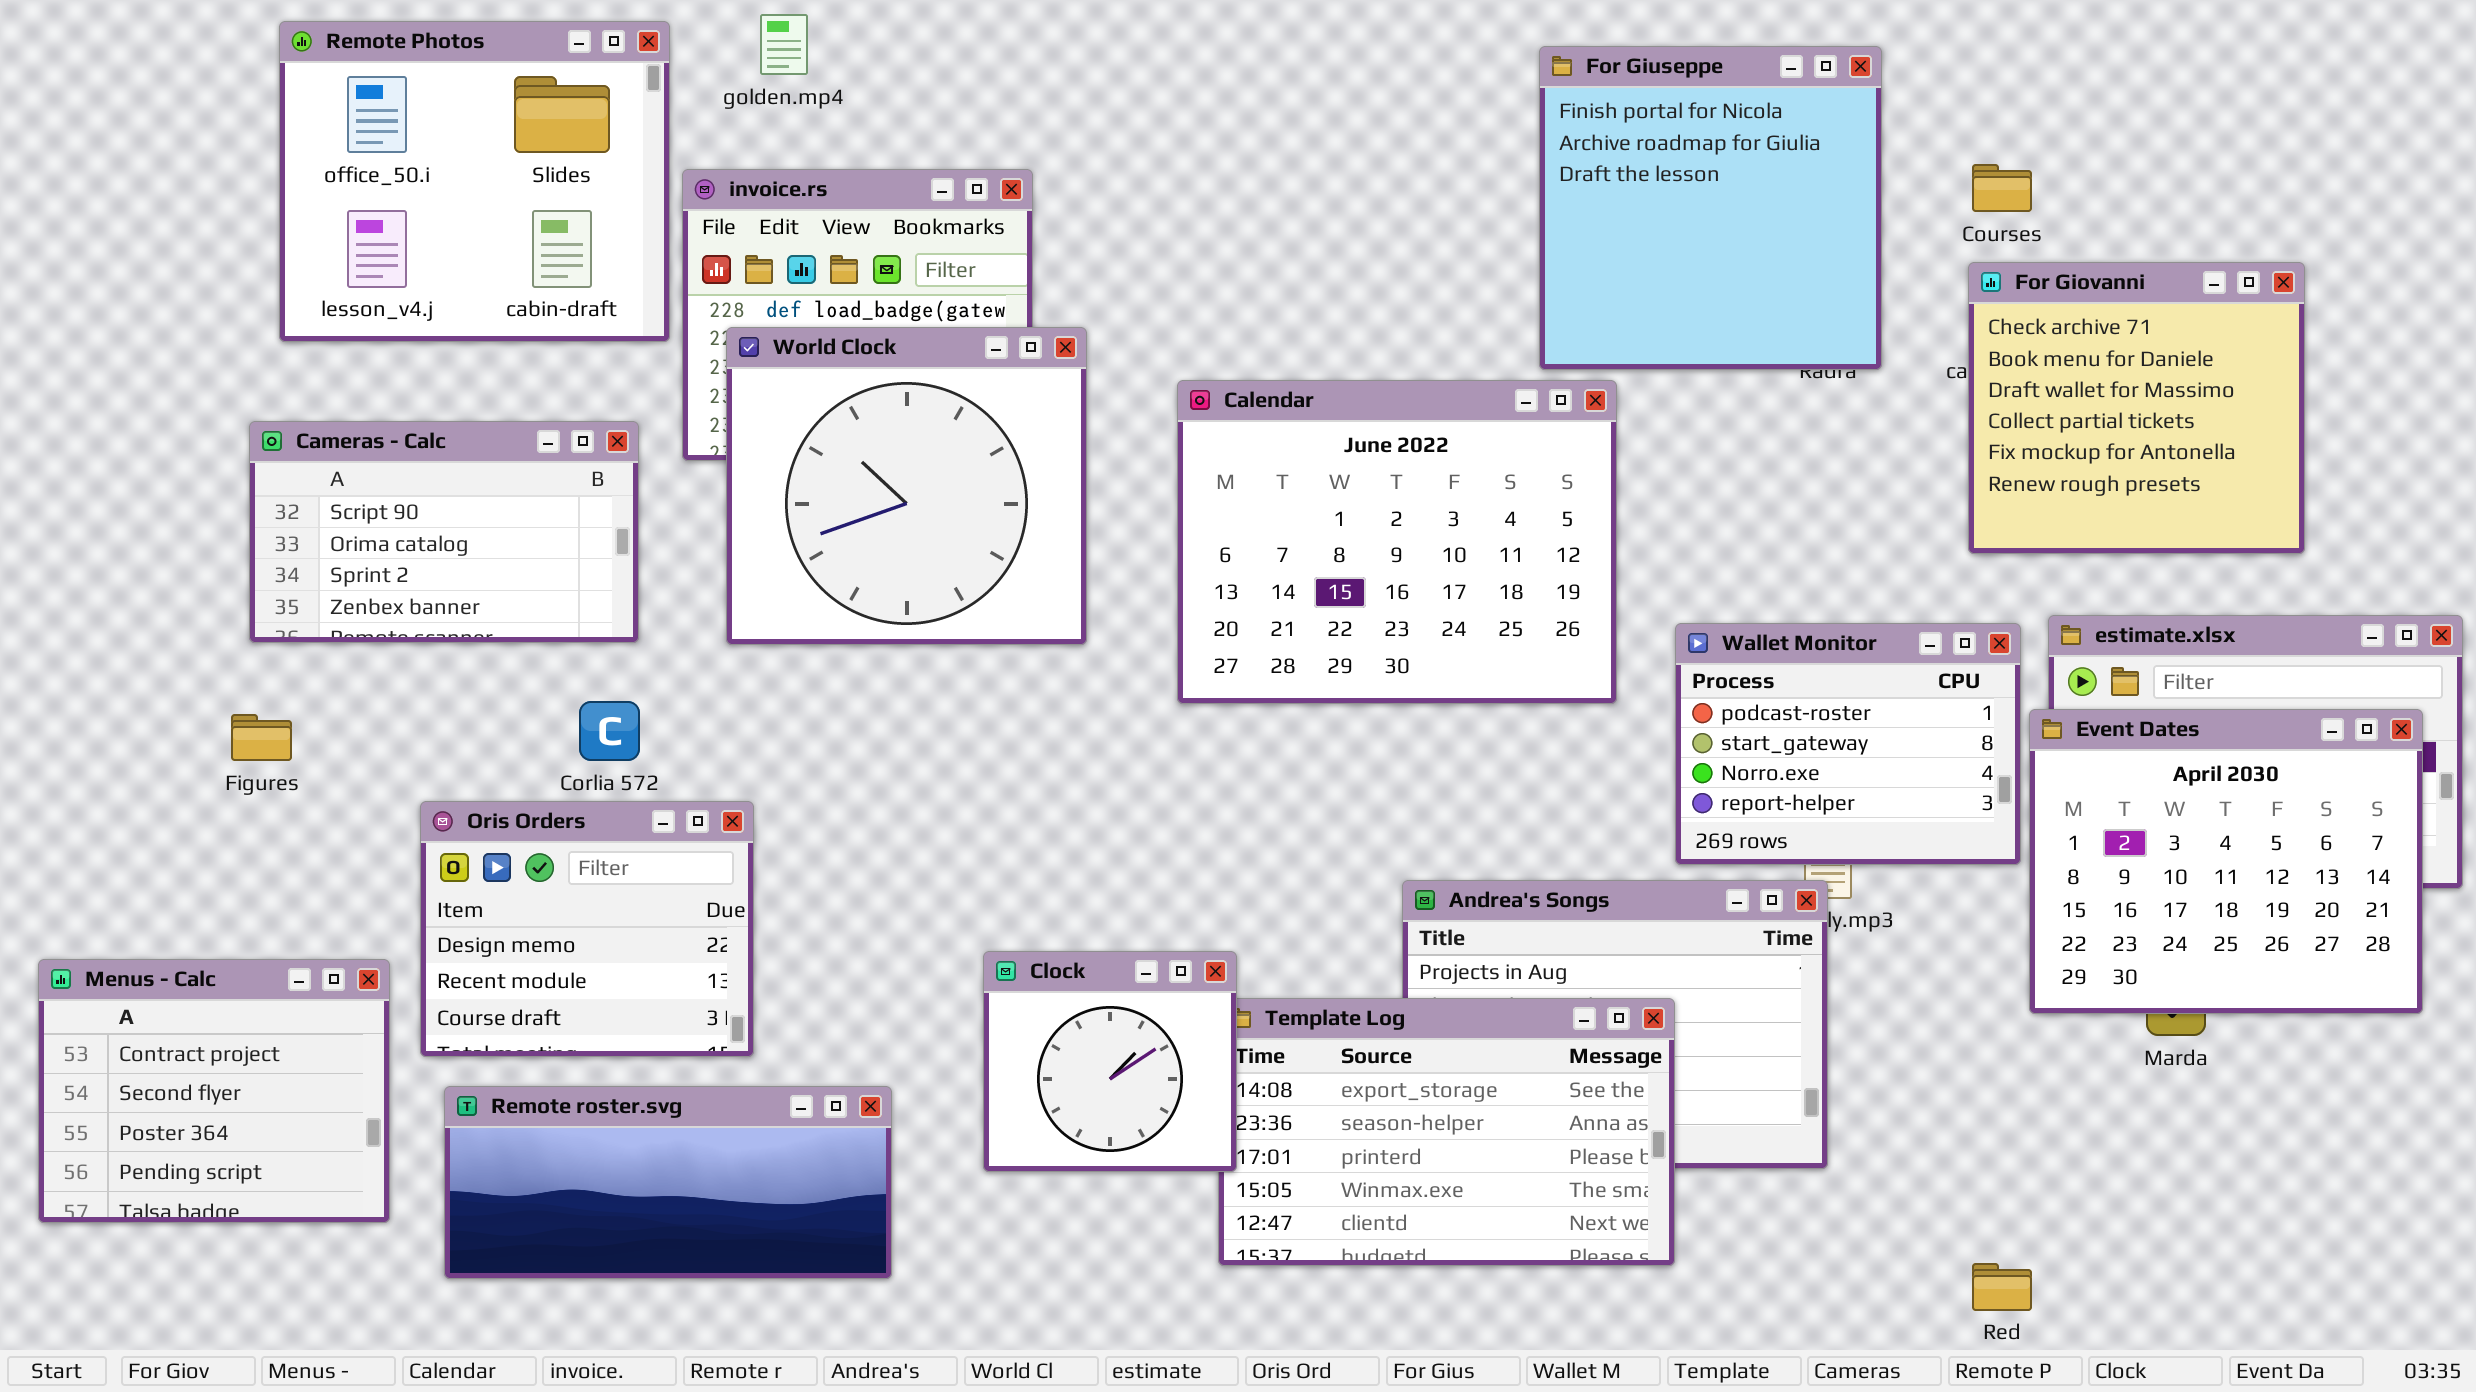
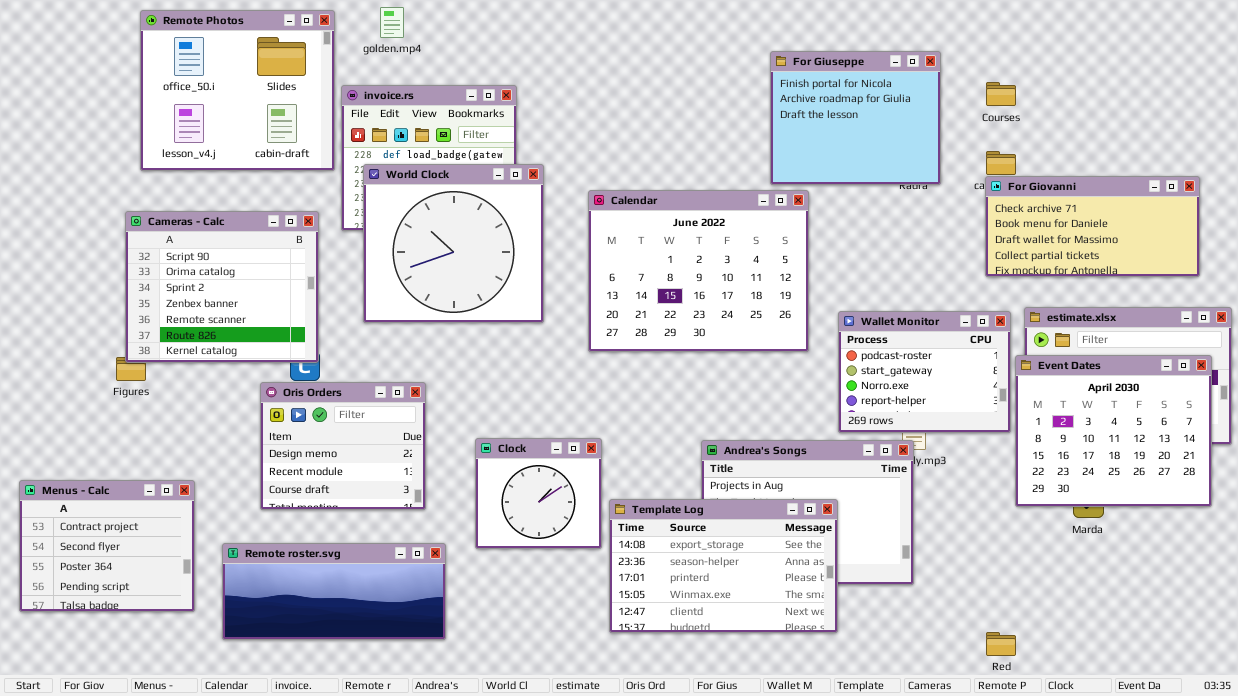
For Giuseppe: [1539,46,1882,370] -> [770,51,941,185], resized
For Giovanni: [1968,262,2305,554] -> [985,176,1200,277], resized
Cameras - Calc: [249,421,639,643] -> [125,211,319,363], resized
Oris Orders: [420,801,754,1057] -> [260,382,426,510], moved
Clock: [983,951,1237,1172] -> [475,438,602,549], moved

